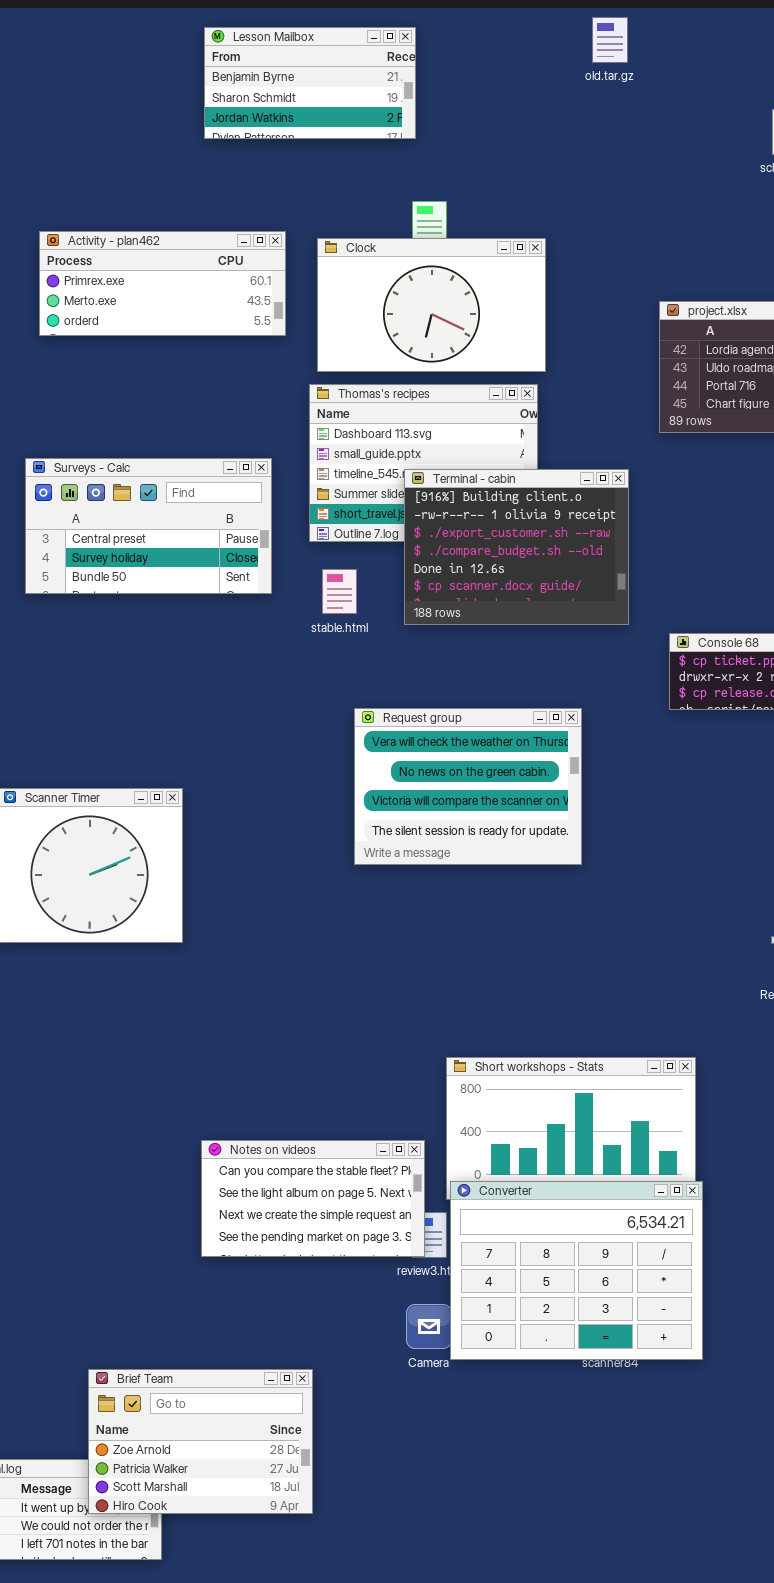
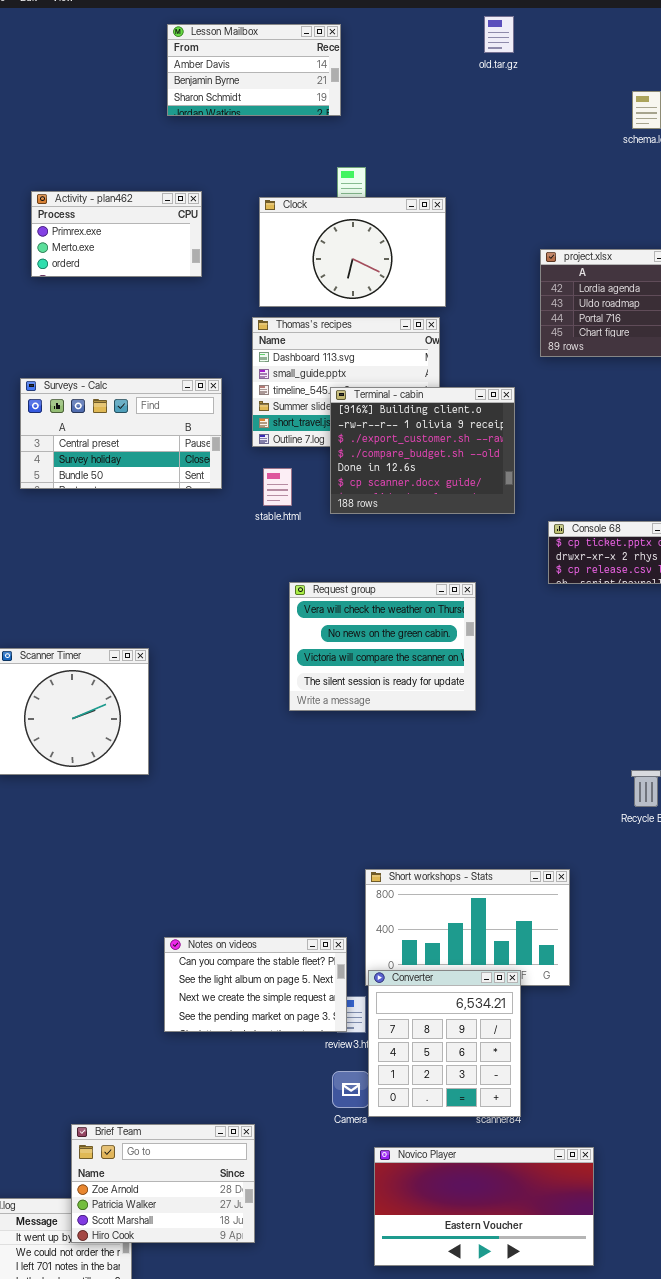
Lesson Mailbox: [204,27,416,139] -> [167,24,341,116], scrolled up 1 row
Activity - plan462: [39,231,286,336] -> [31,191,202,277], resized
Converter: [450,1181,703,1360] -> [368,970,521,1117], resized
Novico Player: none -> [374,1147,594,1266], opened

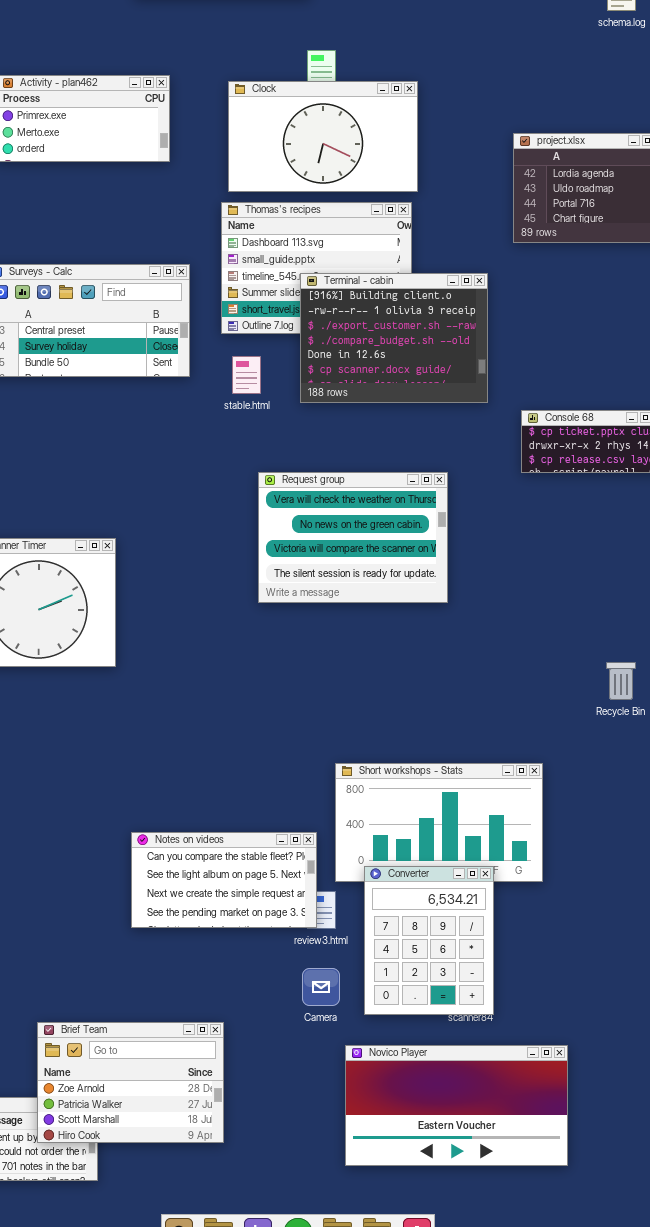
Converter: [368,970,521,1117] -> [364,866,494,1015], resized

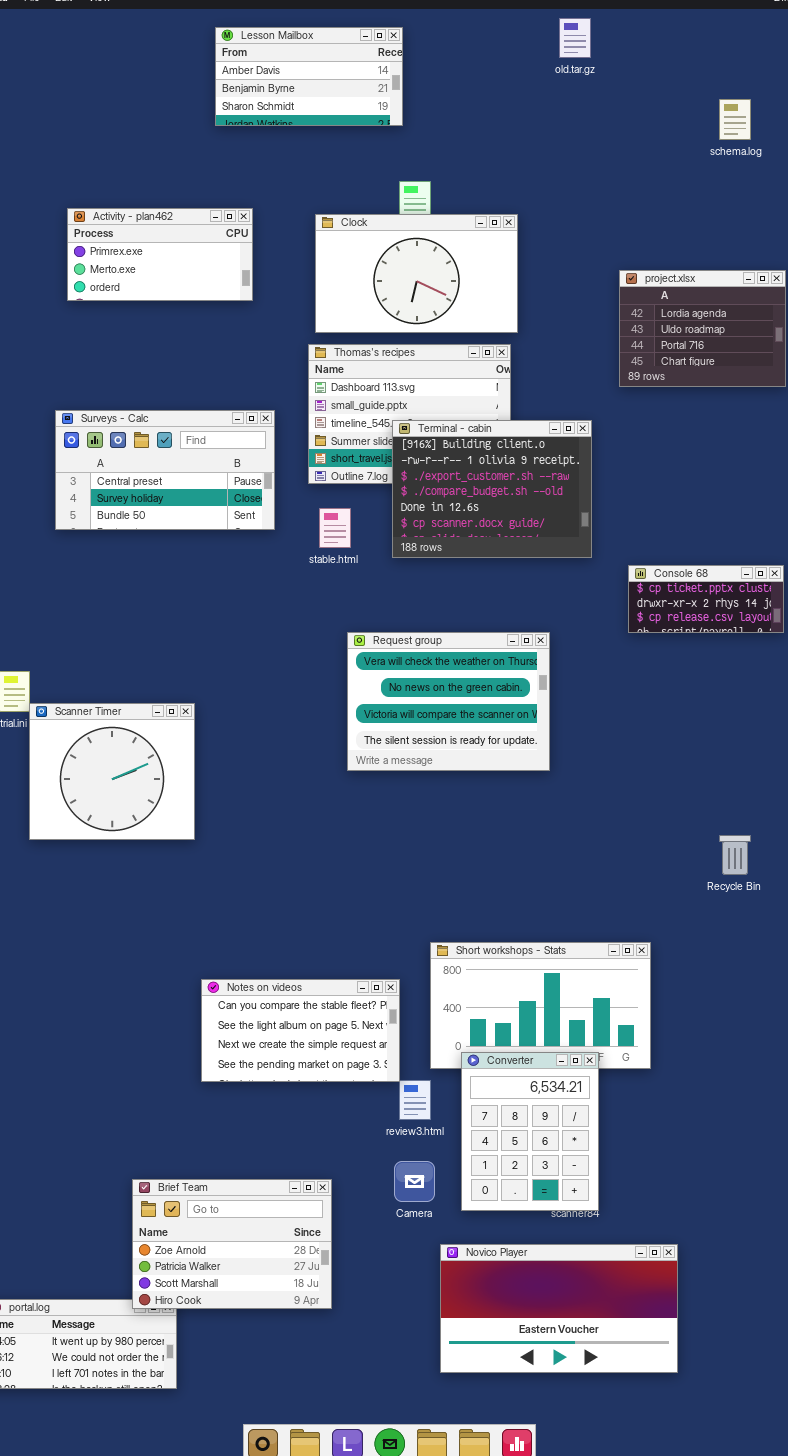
Notes on videos: [131,832,317,928] -> [201,979,400,1082], moved
Brief Team: [37,1022,224,1143] -> [132,1179,332,1309], moved

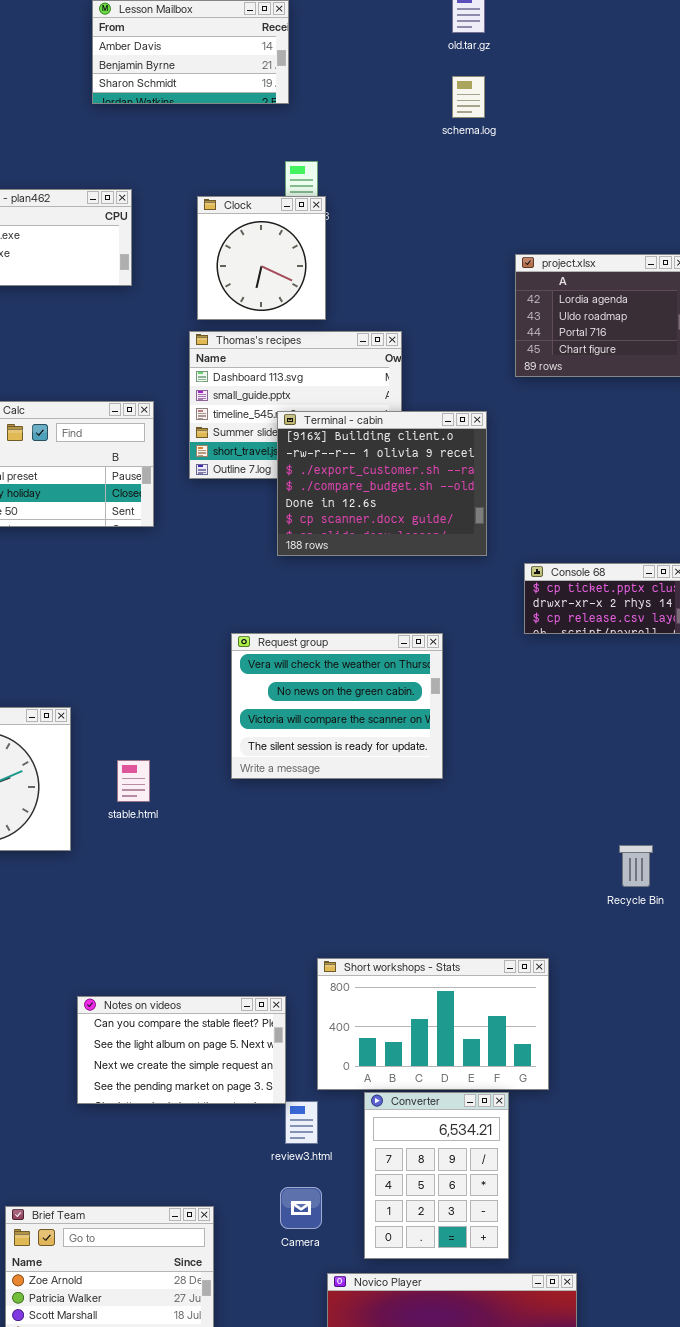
schema.log: [719,99,751,140] -> [452,76,485,118], moved
Clock: [315,214,518,333] -> [197,196,326,320], resized
stable.html: [319,508,351,548] -> [117,760,150,802], moved
Converter: [461,1052,599,1211] -> [364,1092,509,1259], moved

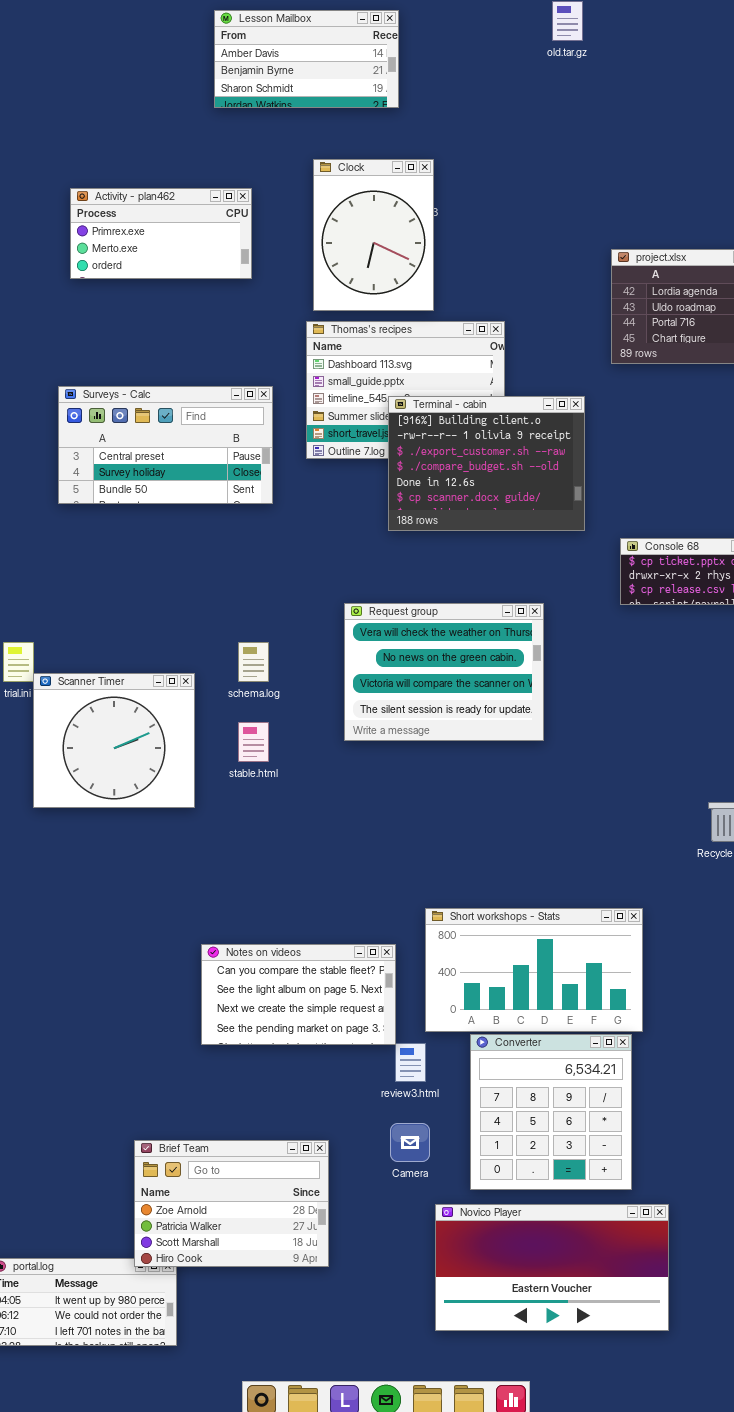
schema.log: [452,76,485,118] -> [238,642,269,682], moved
Clock: [197,196,326,320] -> [313,159,434,311], resized
Converter: [364,1092,509,1259] -> [470,1034,632,1190], resized

